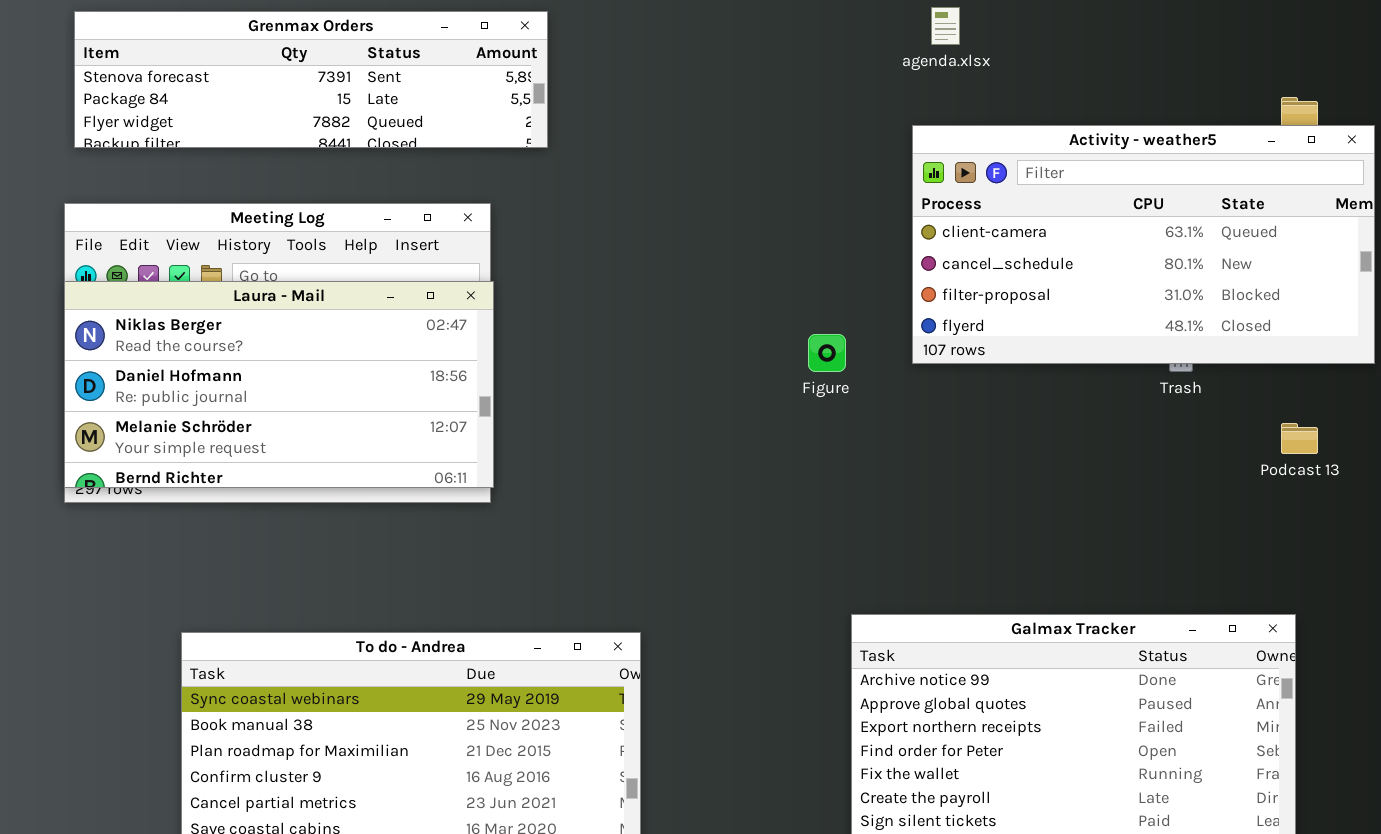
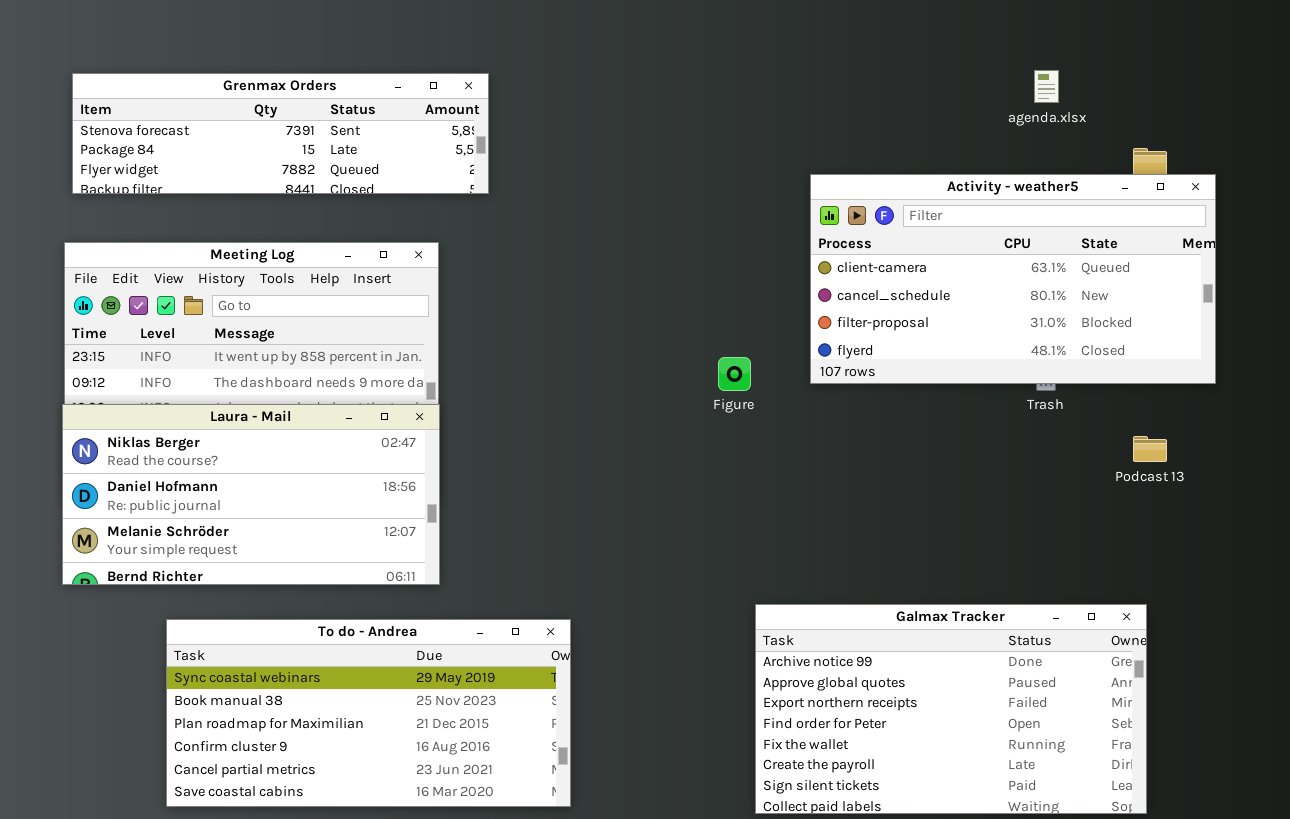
agenda.xlsx: [931,7,960,45] -> [1034,70,1059,103], moved
Laura - Mail: [64,281,494,488] -> [62,404,440,585], moved

